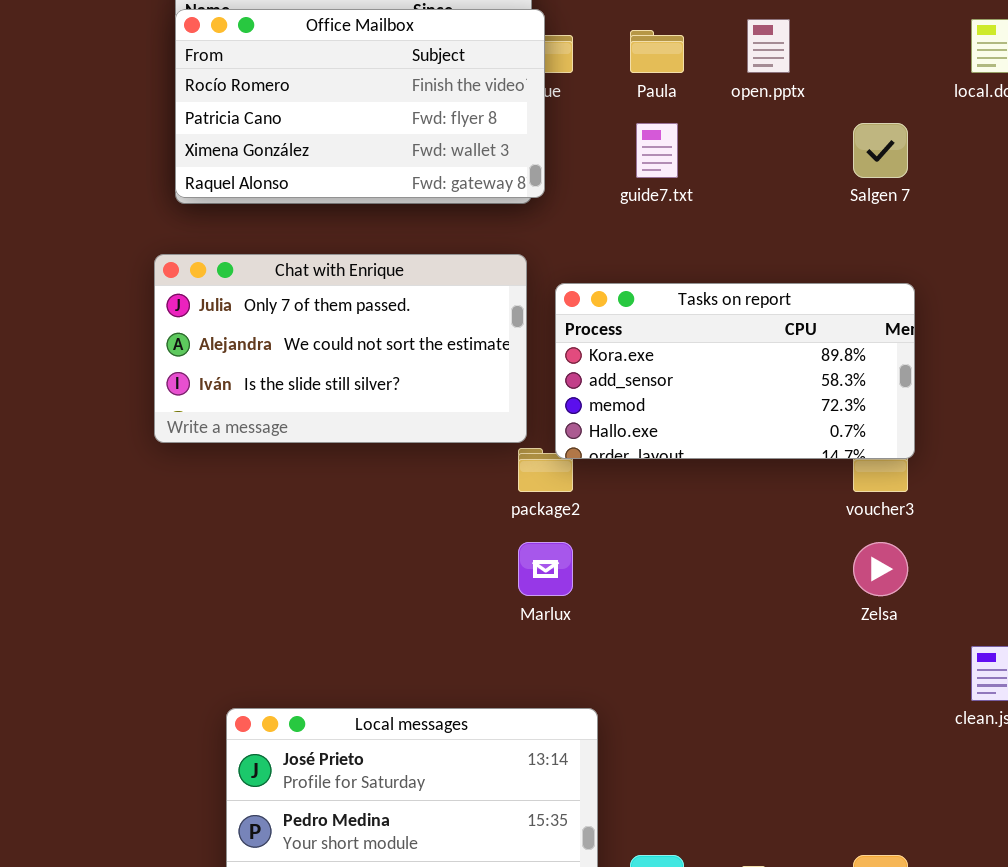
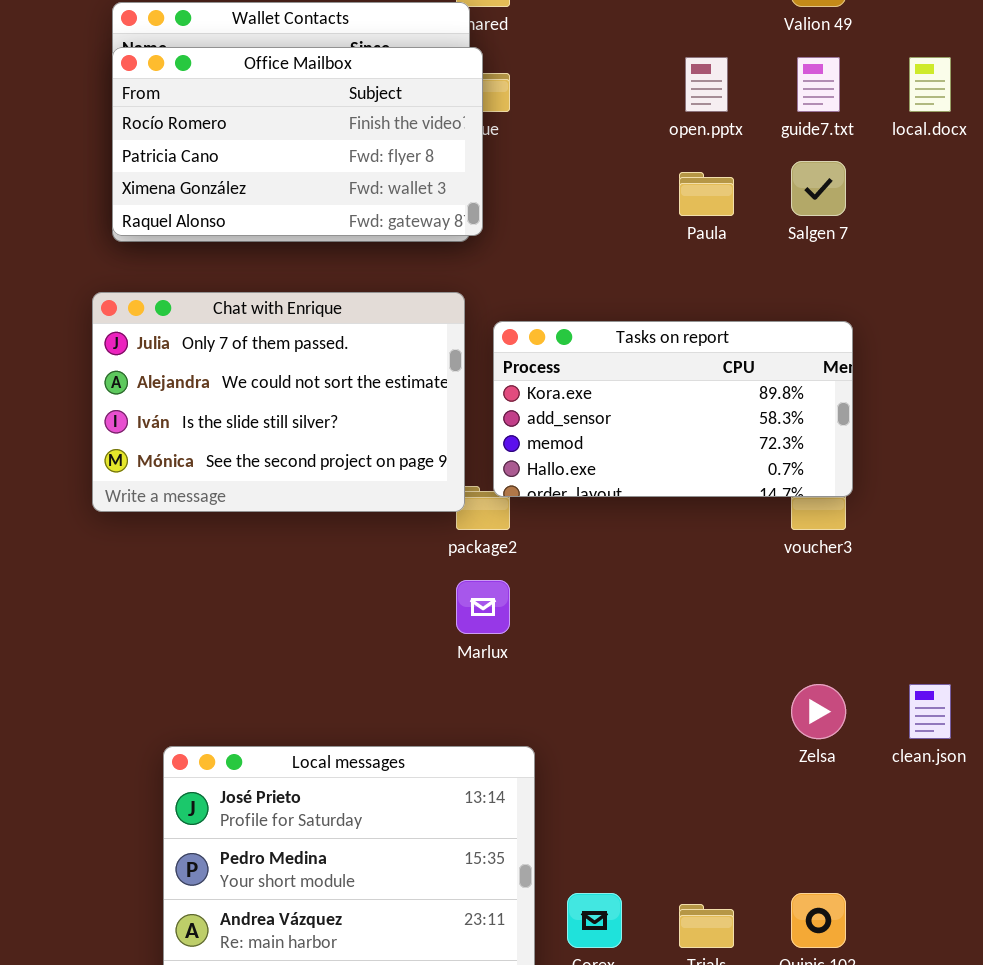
Paula: [630,30,684,73] -> [679,172,734,216], moved
guide7.txt: [636,123,678,178] -> [797,57,840,112], moved
Chat with Enrique: [154,254,527,443] -> [92,292,465,512], resized
Zelsa: [853,542,908,596] -> [791,684,846,739], moved

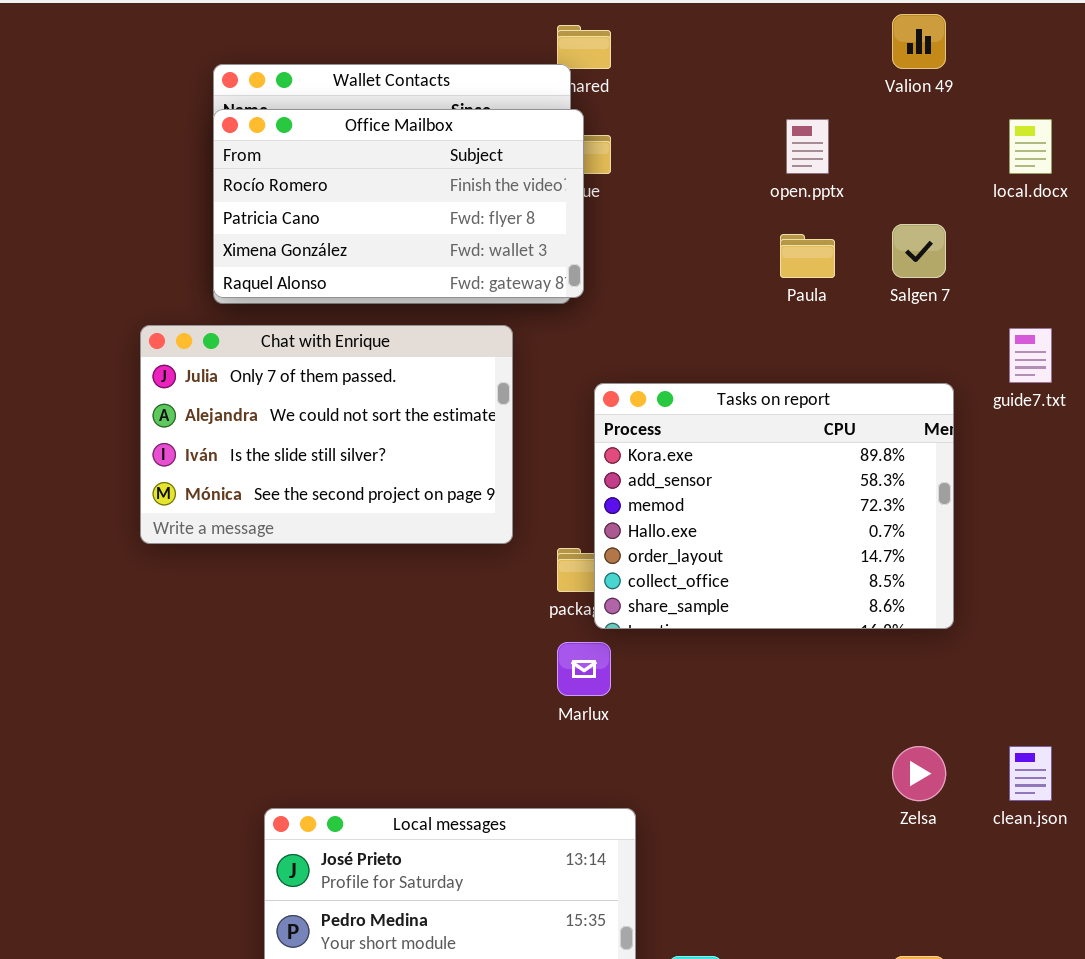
guide7.txt: [797,57,840,112] -> [1009,328,1052,383], moved
Chat with Enrique: [92,292,465,512] -> [140,325,513,544], moved
Tasks on report: [493,321,853,497] -> [594,383,954,629], resized

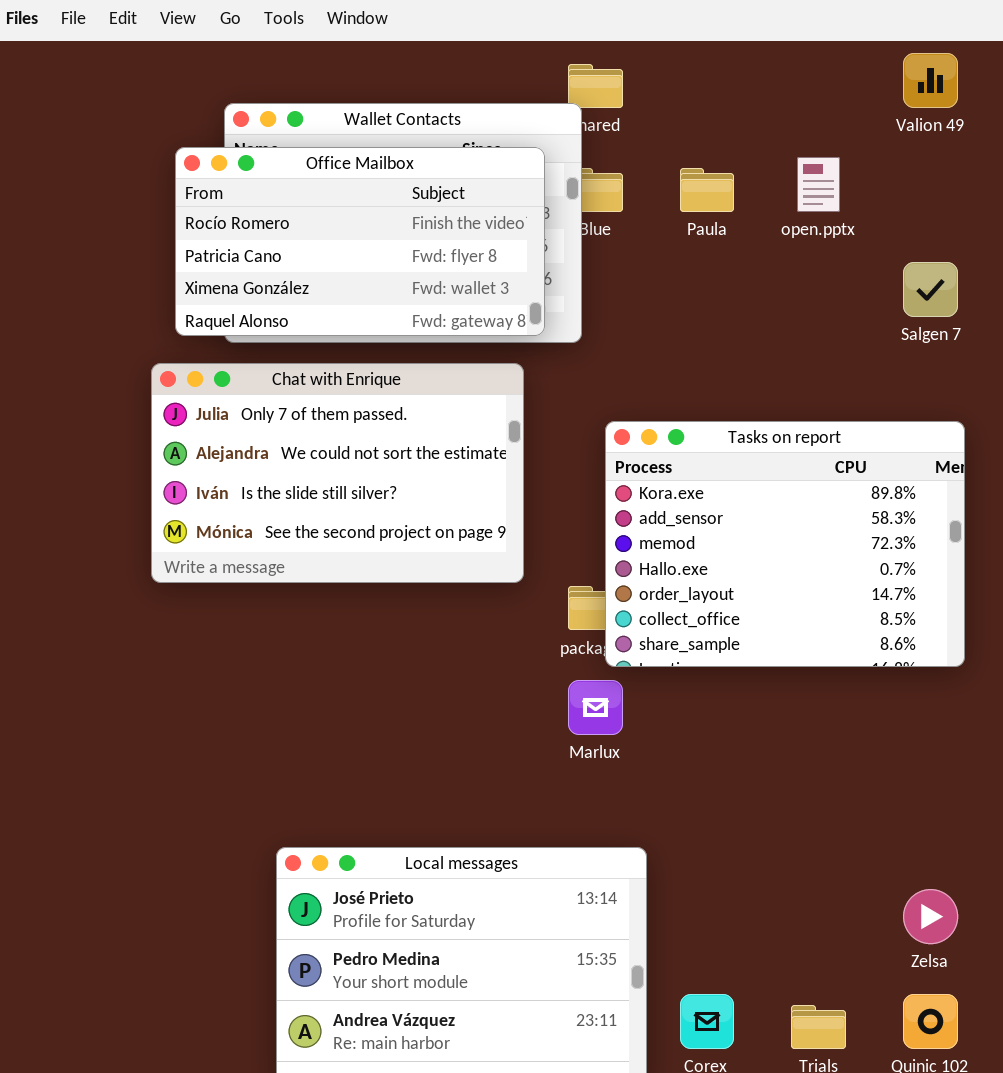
Office Mailbox: [213,109,584,298] -> [175,147,545,336], moved
Paula: [780,234,835,278] -> [680,168,734,212], moved
Zelsa: [892,746,946,801] -> [903,889,958,944], moved

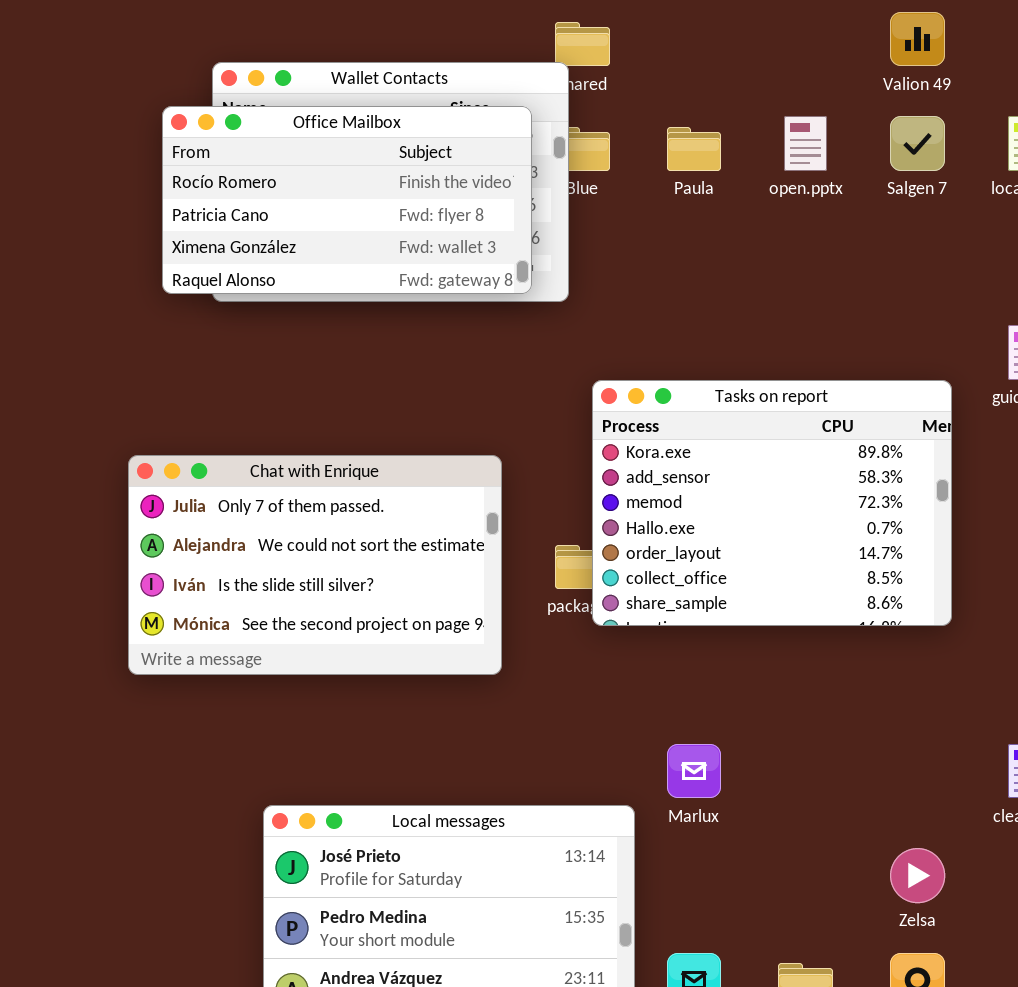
Salgen 7: [903,262,958,317] -> [890,116,945,171], moved
Chat with Enrique: [151,363,524,583] -> [128,455,502,675], moved
Marlux: [568,680,623,735] -> [667,744,721,798], moved

